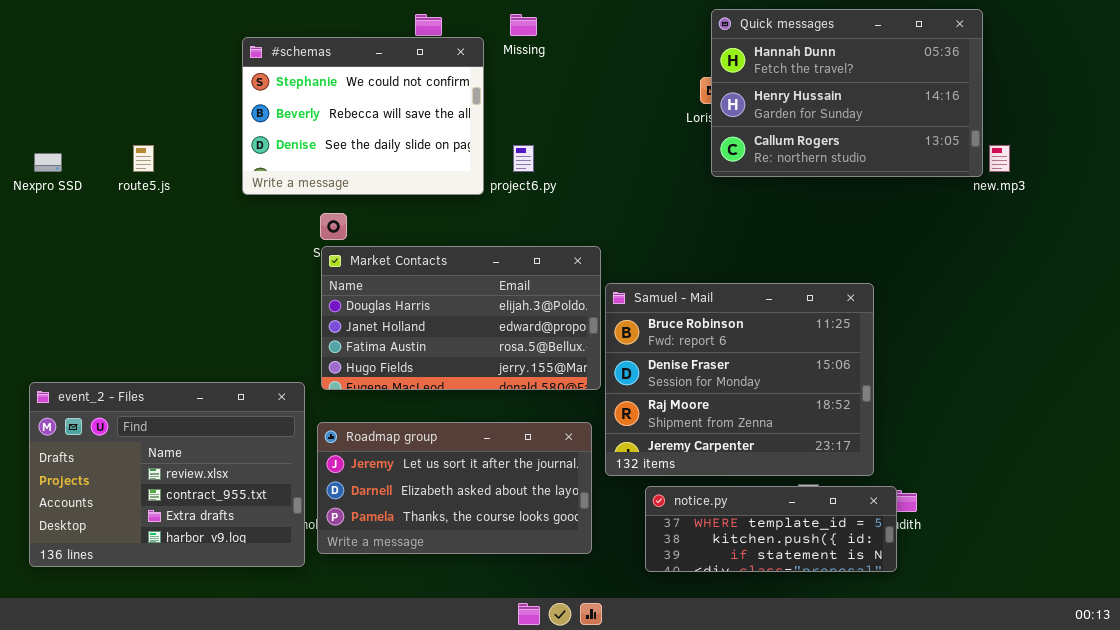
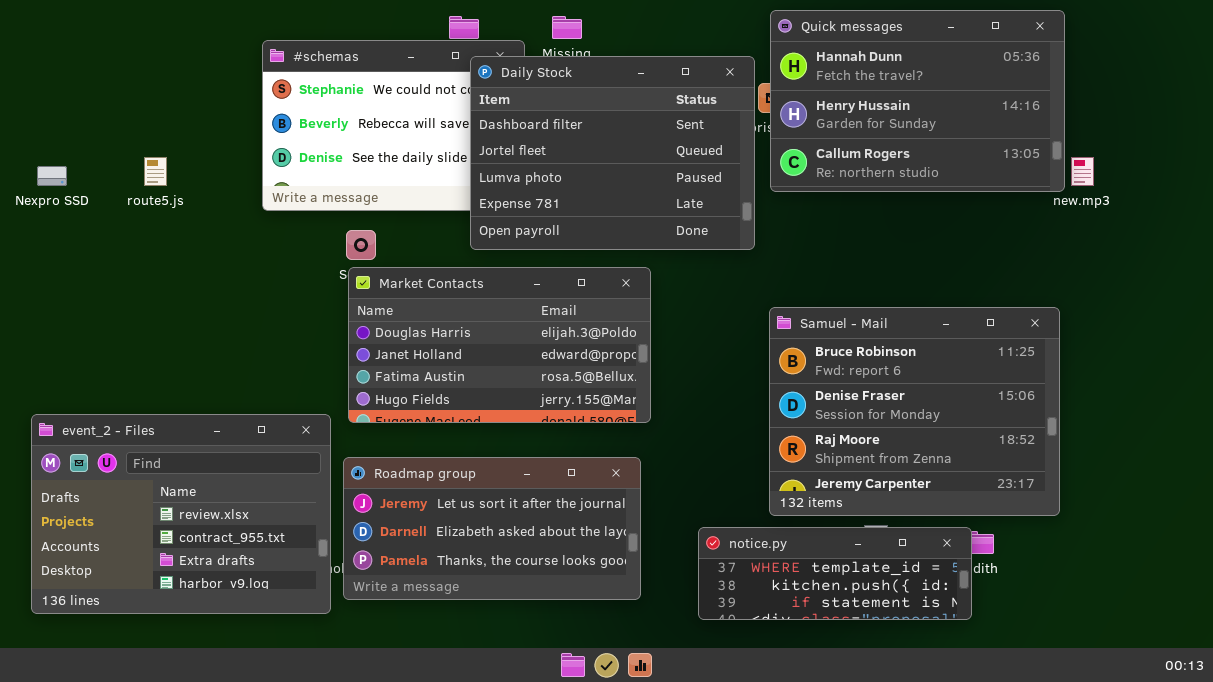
Daily Stock: none -> [470,56,755,250], opened
Samuel - Mail: [605,283,874,476] -> [769,307,1060,516], moved

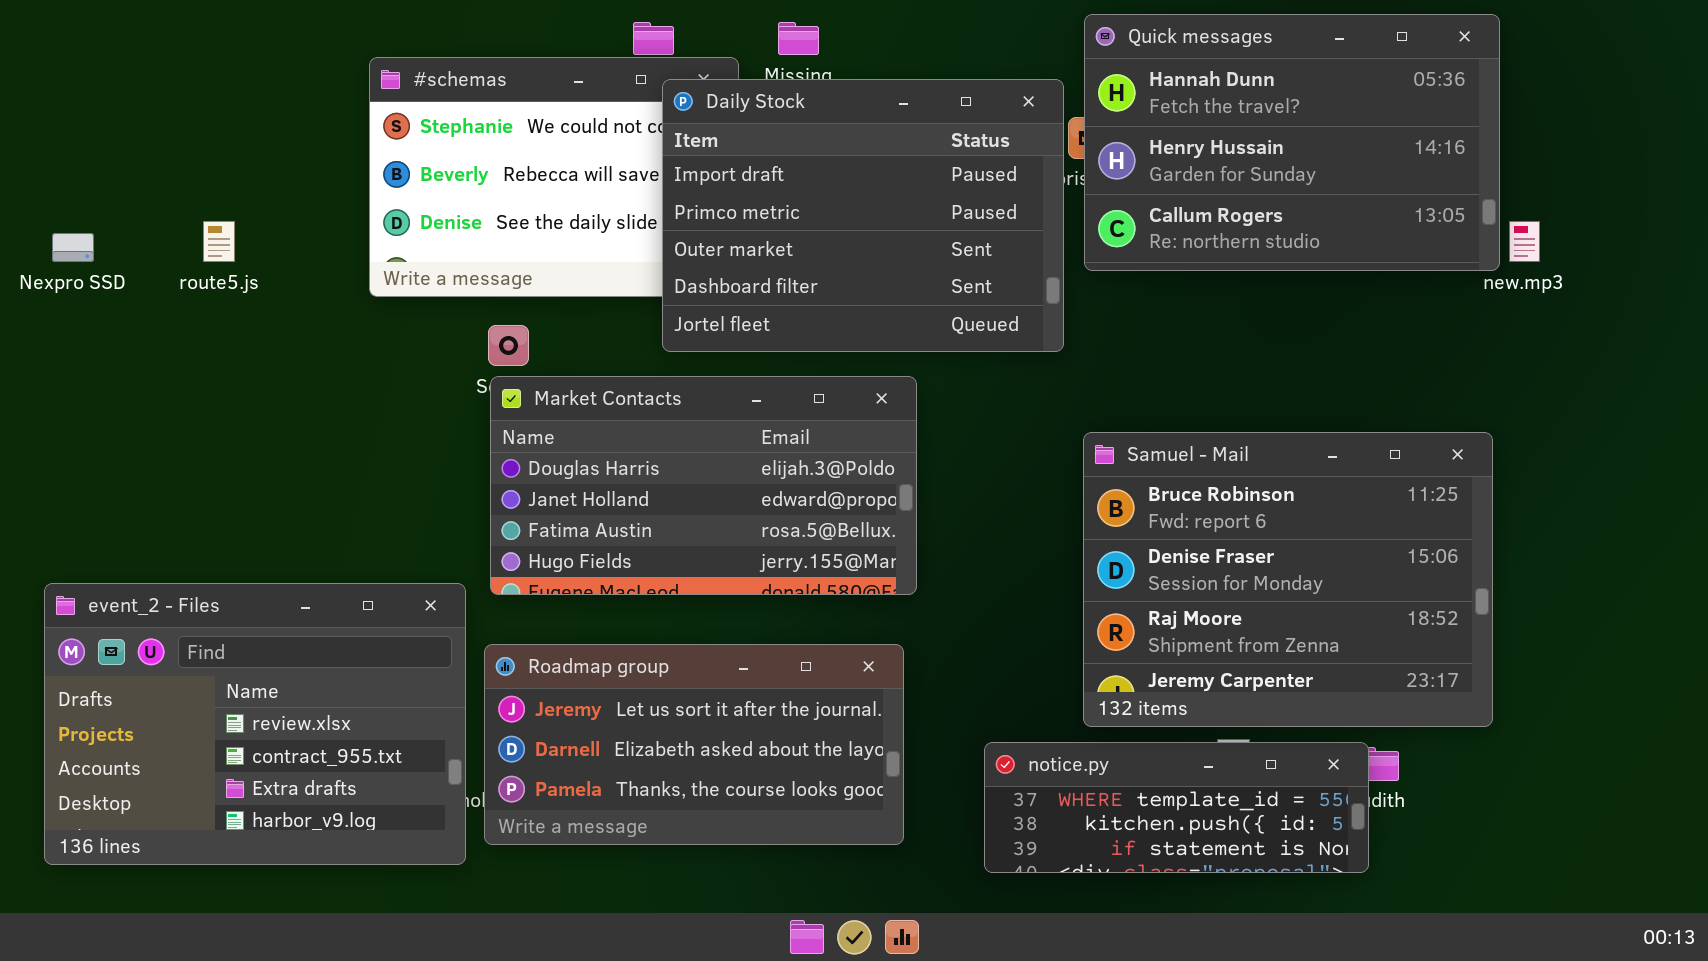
Daily Stock: [470,56,755,250] -> [662,79,1064,352], scrolled up 3 rows

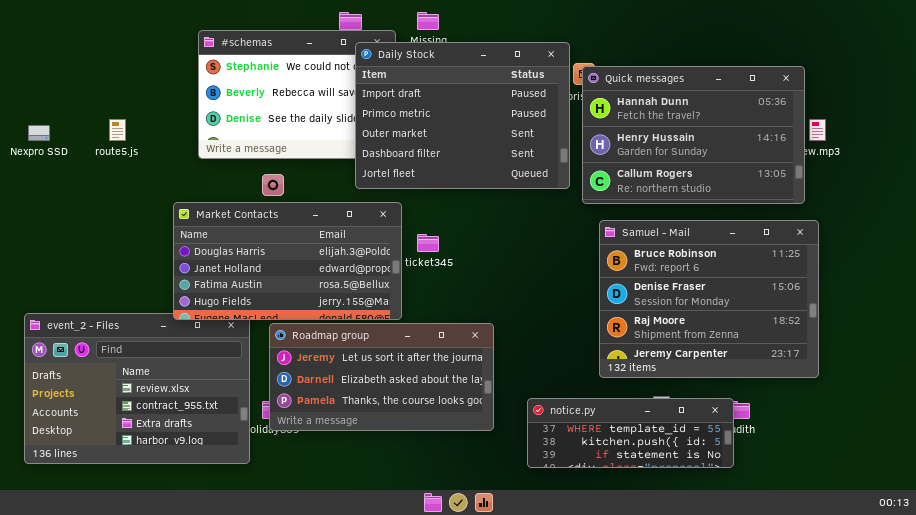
Quick messages: [1084,14,1500,271] -> [582,66,805,204], moved
Market Contacts: [490,376,917,595] -> [173,202,402,320], moved
Samuel - Mail: [1083,432,1493,727] -> [599,220,819,378], moved
Roadmap group: [484,644,904,845] -> [269,323,494,431], moved

